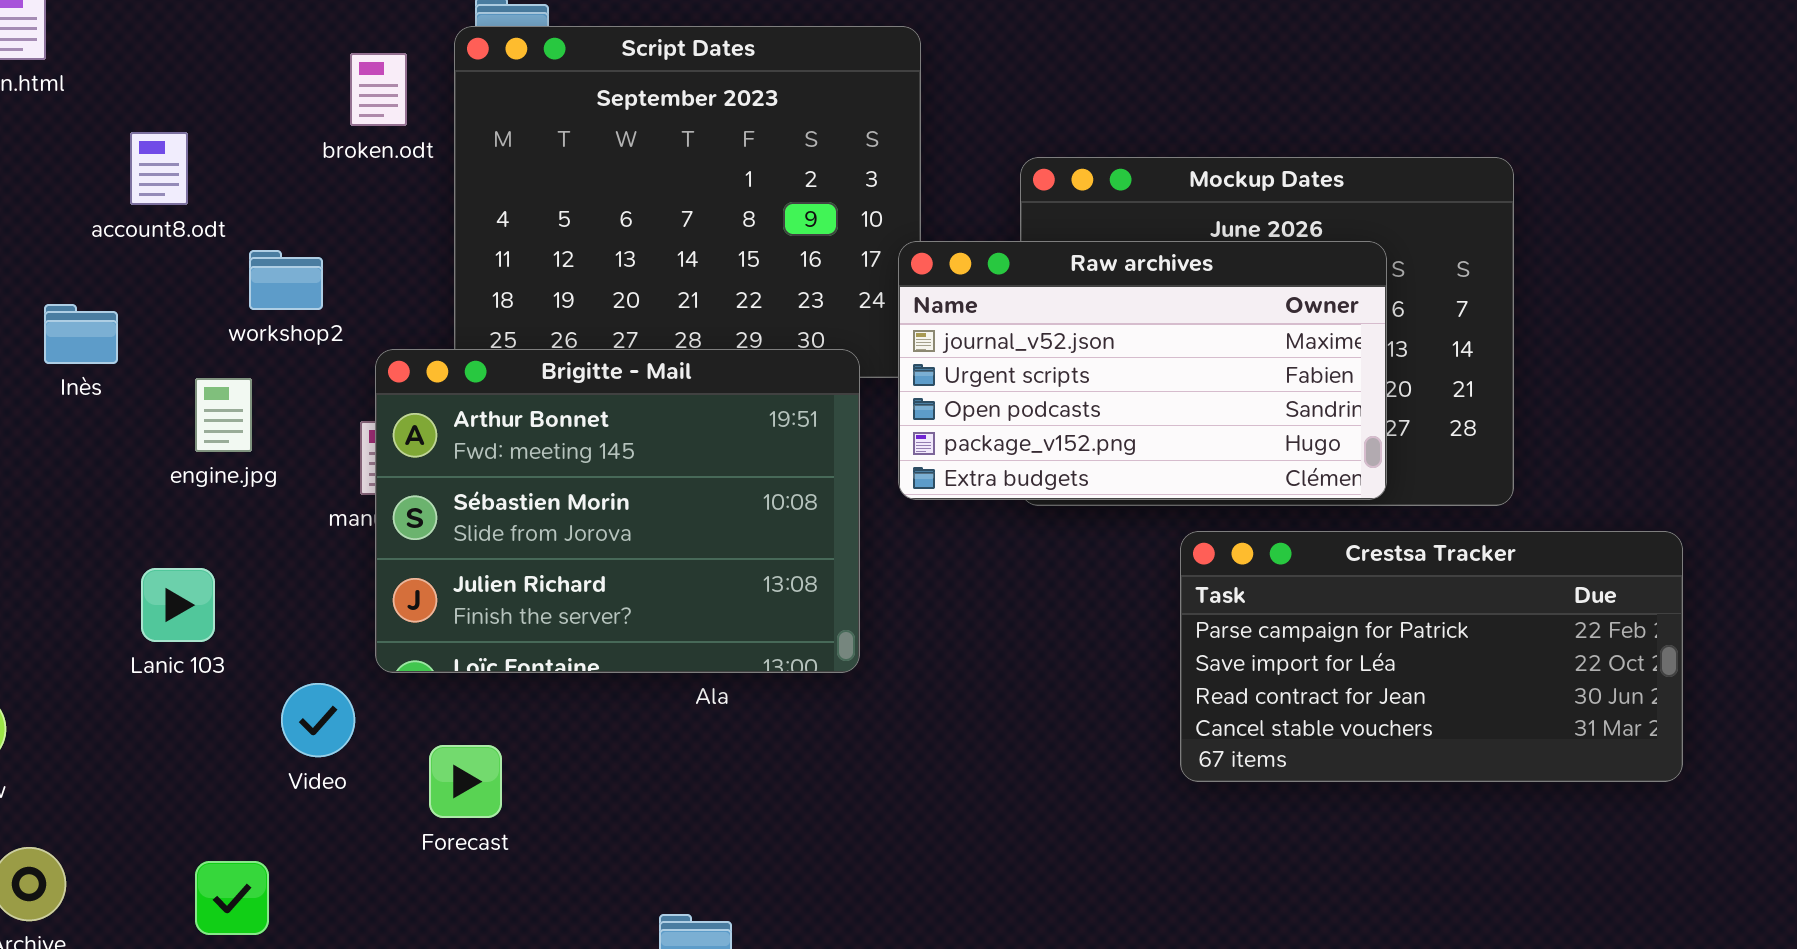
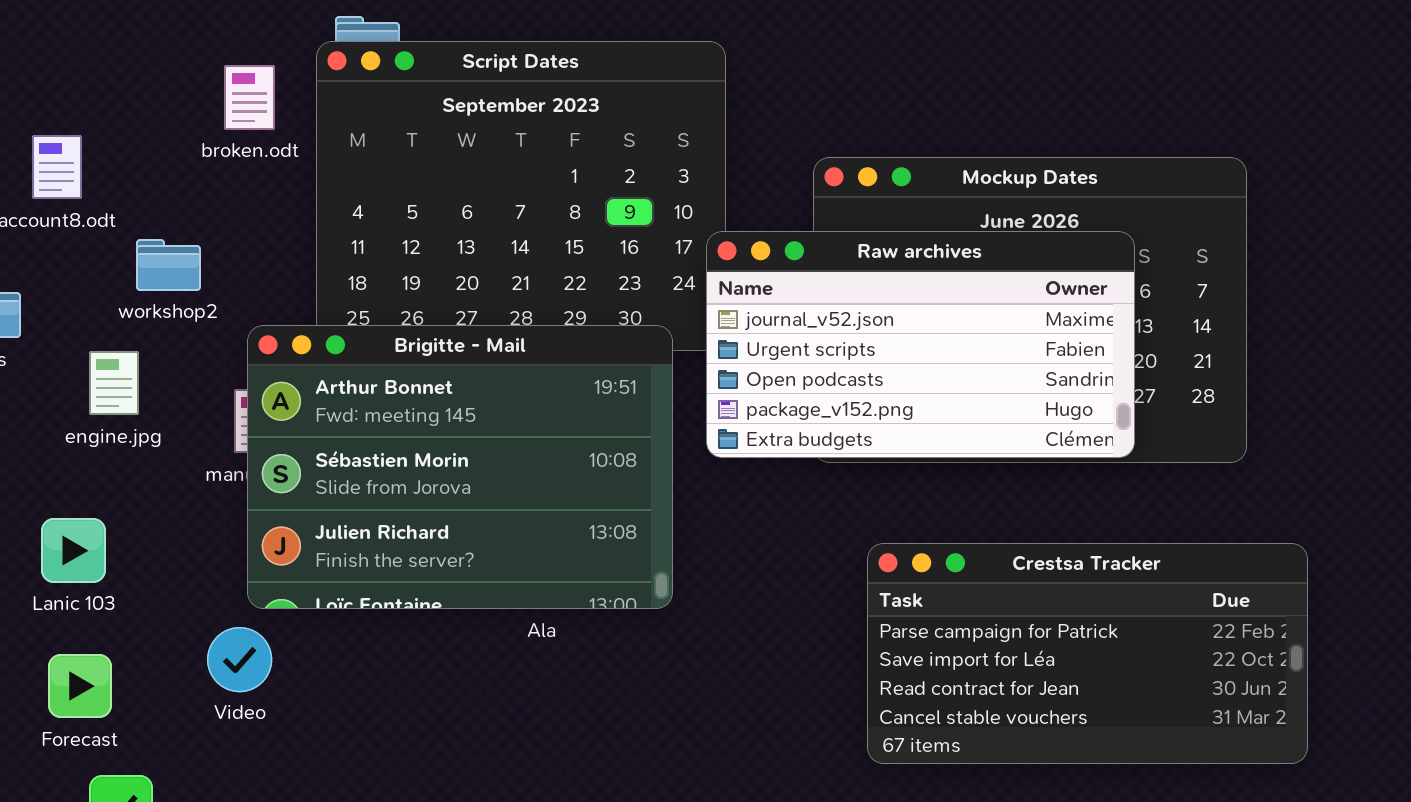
Crestsa Tracker: [1180,531,1683,782] -> [867,543,1308,764], moved
Video: [281,683,355,757] -> [207,627,272,692], moved
Forecast: [429,745,502,818] -> [48,654,112,718], moved

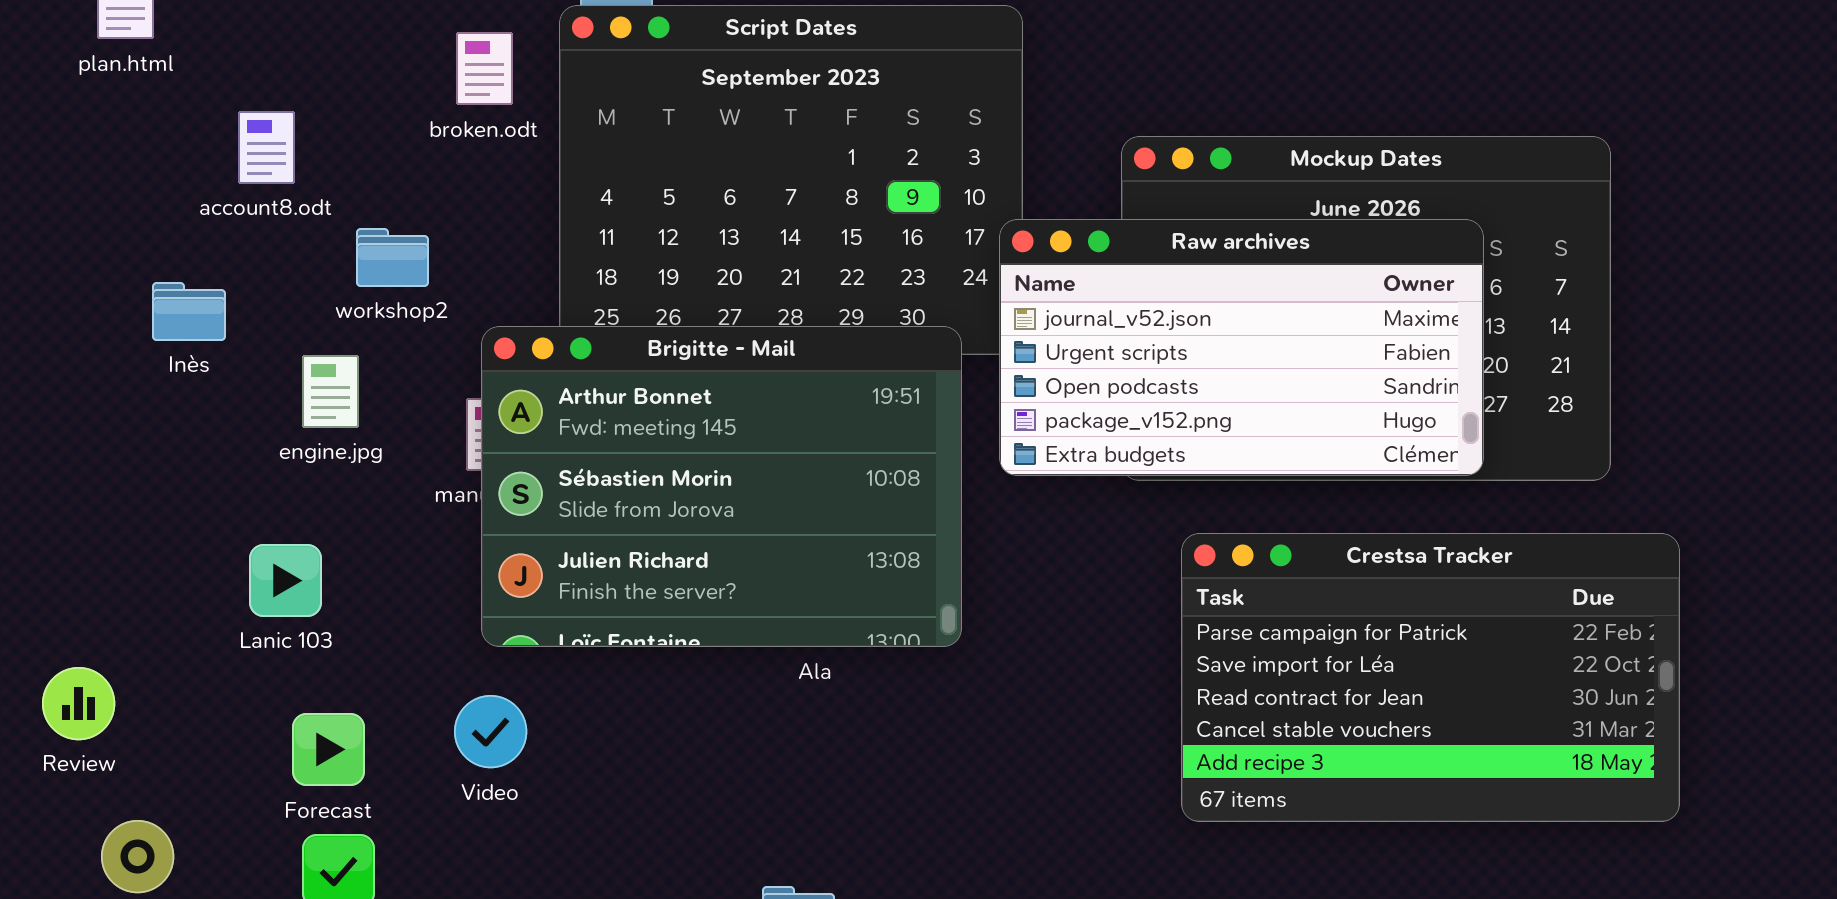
Crestsa Tracker: [867,543,1308,764] -> [1181,533,1680,822], resized
Video: [207,627,272,692] -> [454,695,527,768], moved
Forecast: [48,654,112,718] -> [292,713,365,786], moved

